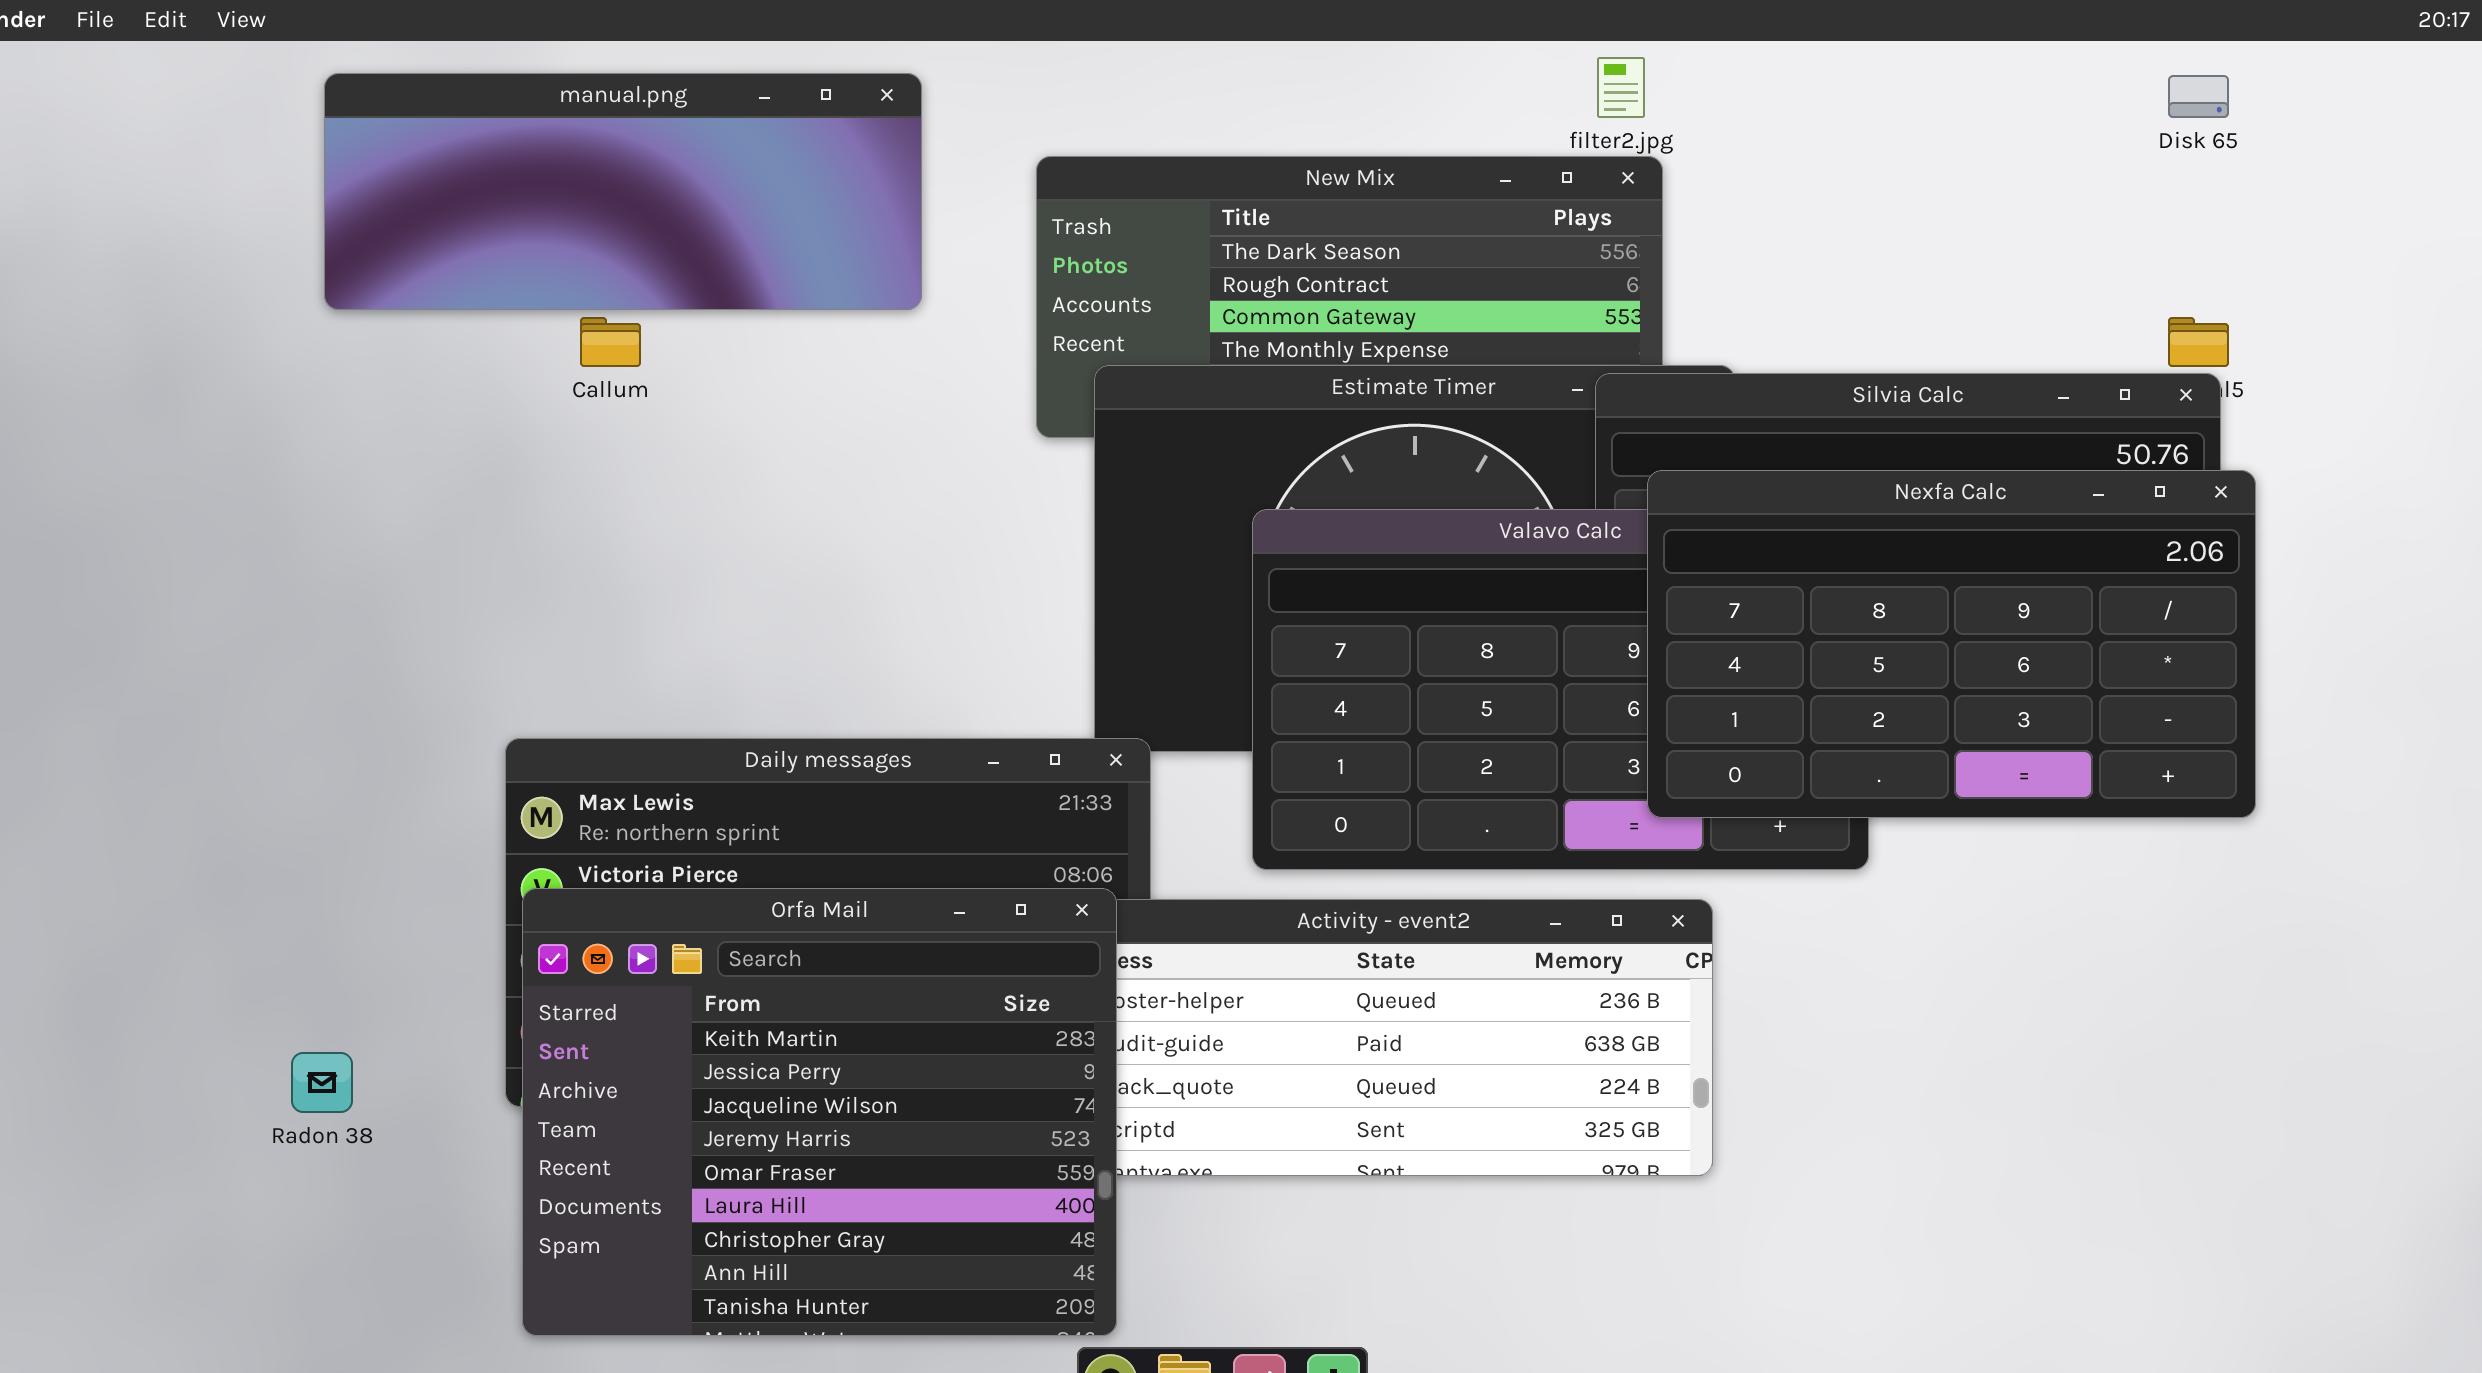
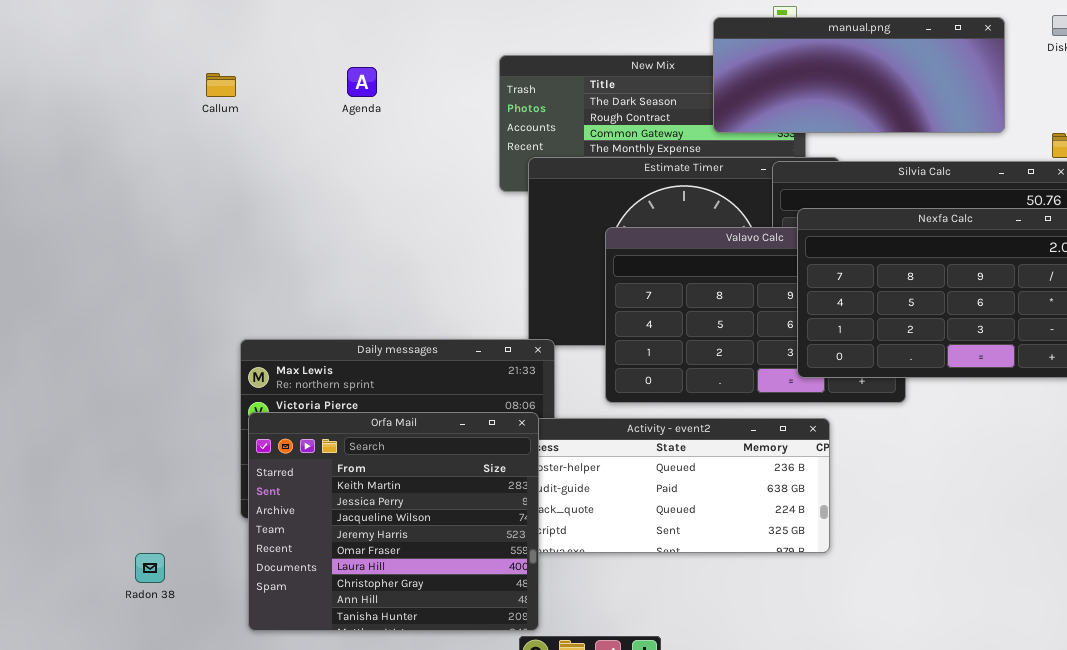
manual.png: [324,73,922,310] -> [713,17,1005,133], moved
Callum: [580,317,641,367] -> [206,73,236,97], moved
Radon 38: [291,1052,353,1113] -> [135,553,165,583], moved

